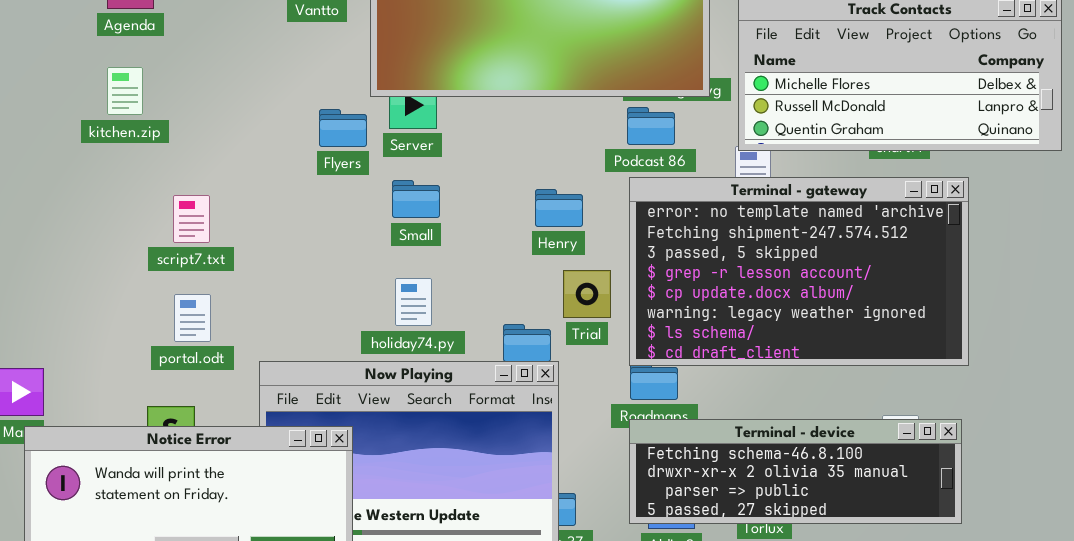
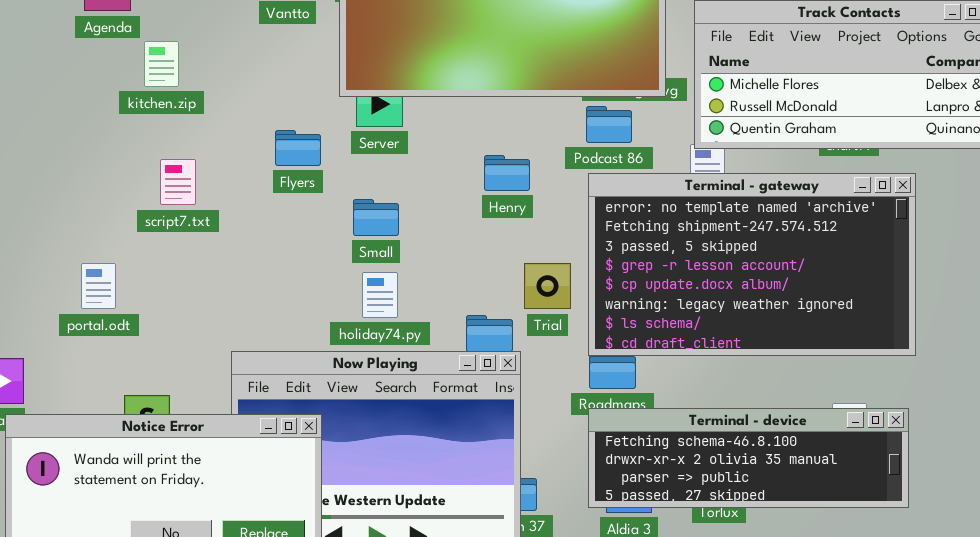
kitchen.zip: [107,67,143,115] -> [144,41,179,87], moved
Flyers: [319,109,367,147] -> [275,130,321,166], moved
Small: [392,180,440,218] -> [353,199,399,236], moved
Henry: [535,189,583,227] -> [484,155,530,191], moved
script7.txt: [173,195,210,243] -> [160,159,196,205], moved
portal.odt: [174,294,211,342] -> [81,263,116,309], moved

